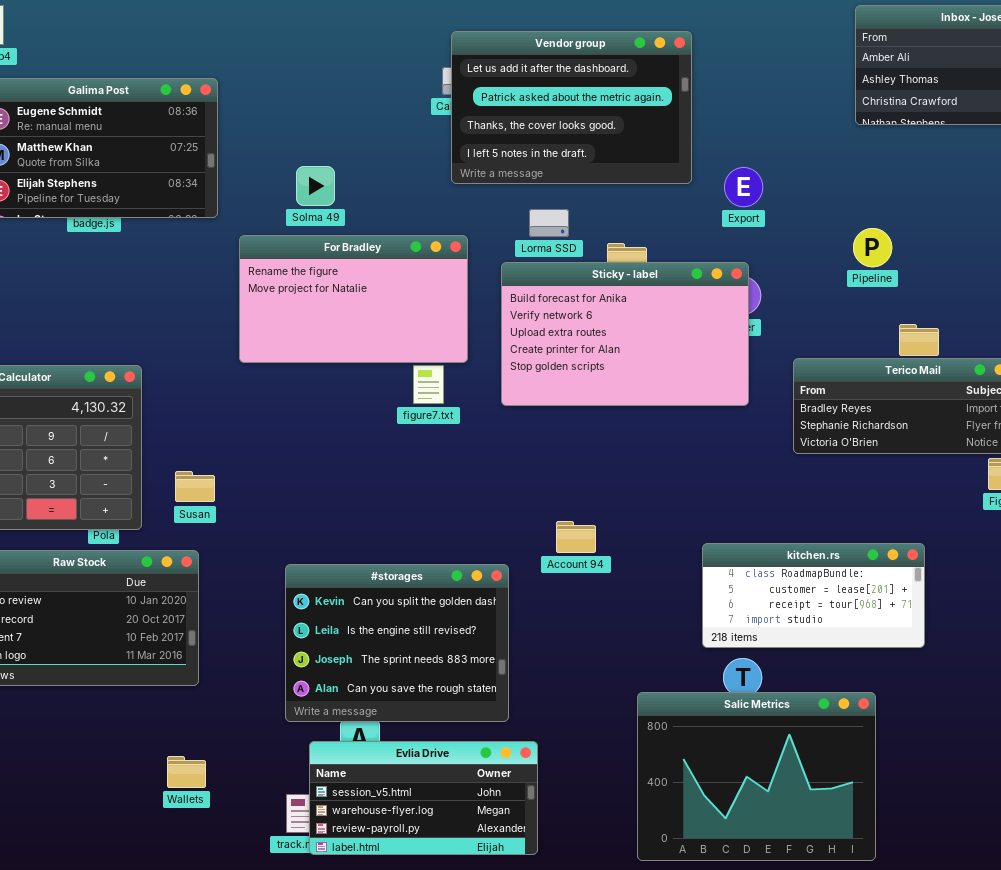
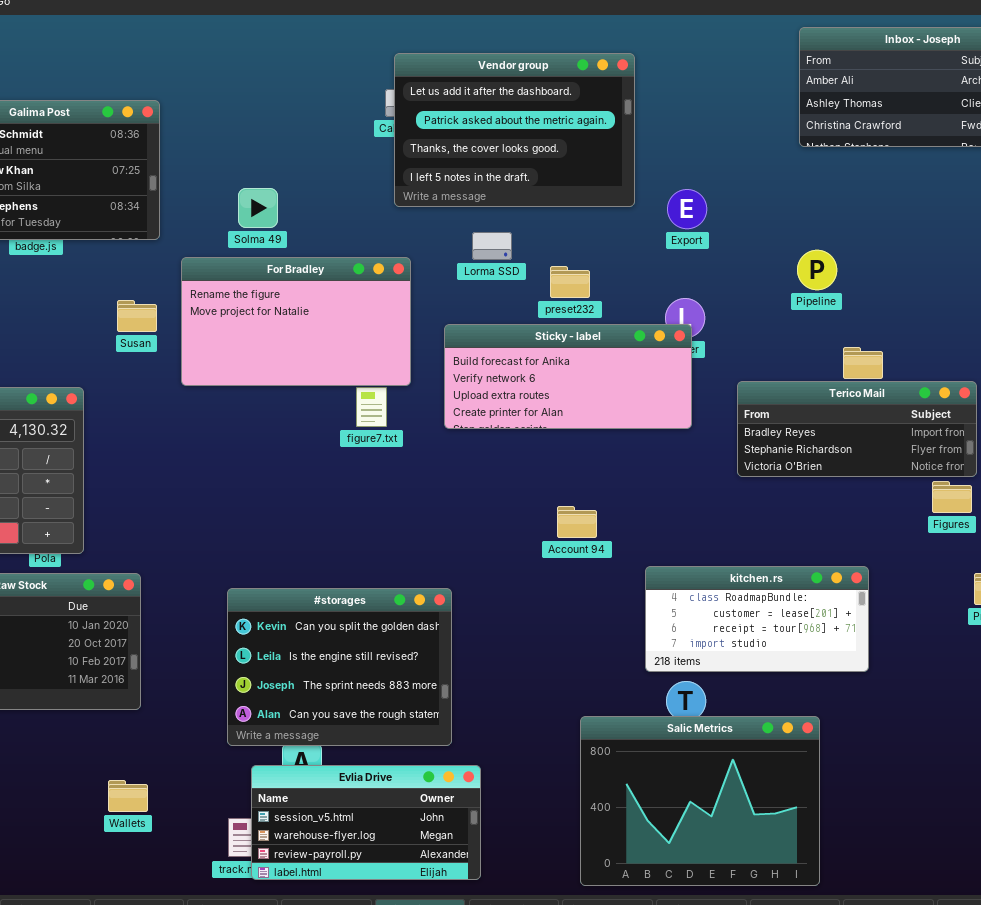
Sticky - label: [501,262,749,406] -> [444,324,692,429], resized
Susan: [175,471,215,502] -> [117,300,157,332], moved
Account 94: [556,521,596,553] -> [557,506,597,538], moved

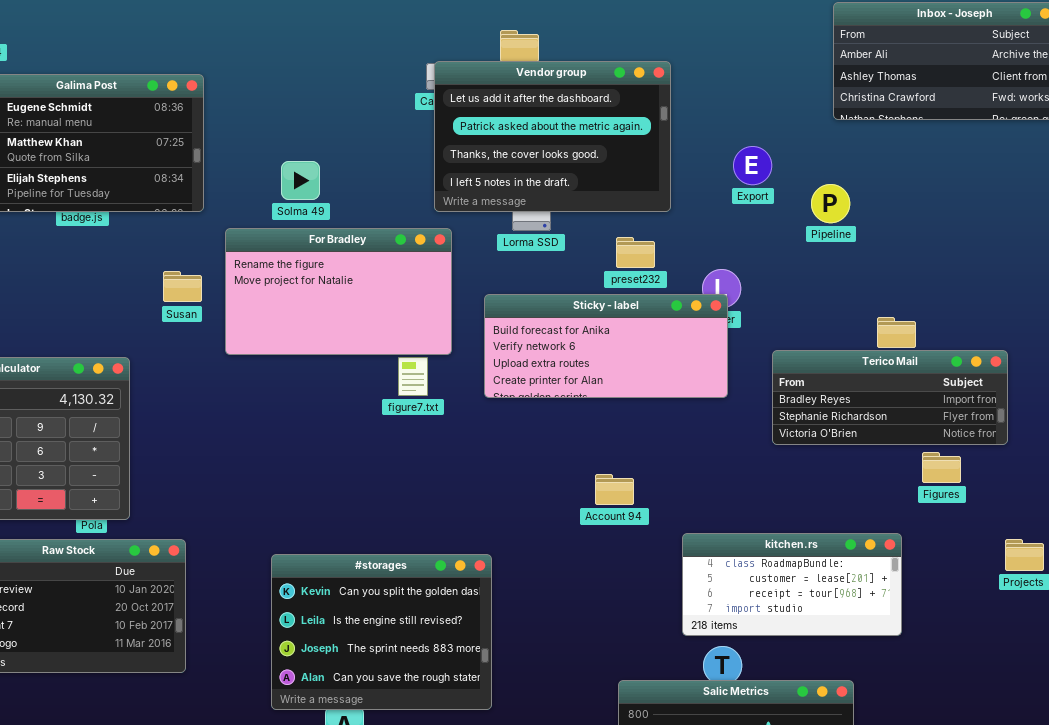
Vendor group: [394,53,635,207] -> [434,61,671,212], moved
Export: [667,189,707,229] -> [733,146,772,185], moved
Pipeline: [797,250,837,290] -> [811,184,850,223], moved
preset232: [550,266,590,298] -> [616,237,655,268], moved
Figures: [932,481,972,513] -> [922,452,961,483], moved

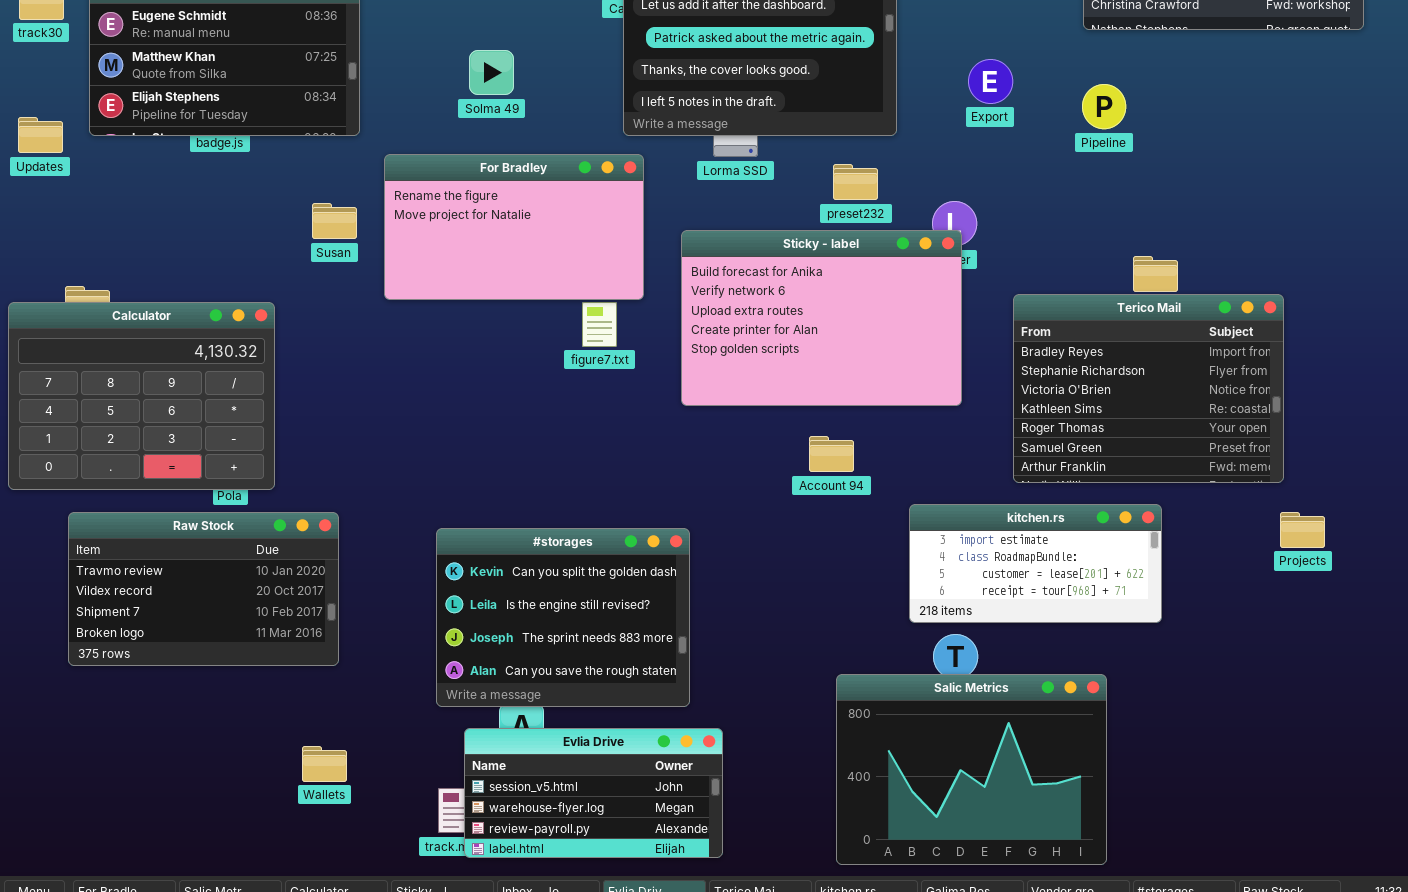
Solma 49: [281,161,320,200] -> [469,50,514,95], moved
Pipeline: [811,184,850,223] -> [1082,84,1126,129], moved
Sticky - label: [484,294,728,398] -> [681,230,962,406], resized
Terico Mail: [772,350,1008,445] -> [1013,294,1284,483], resized
kitchen.rs: [682,533,902,636] -> [909,504,1162,623], scrolled up 1 row

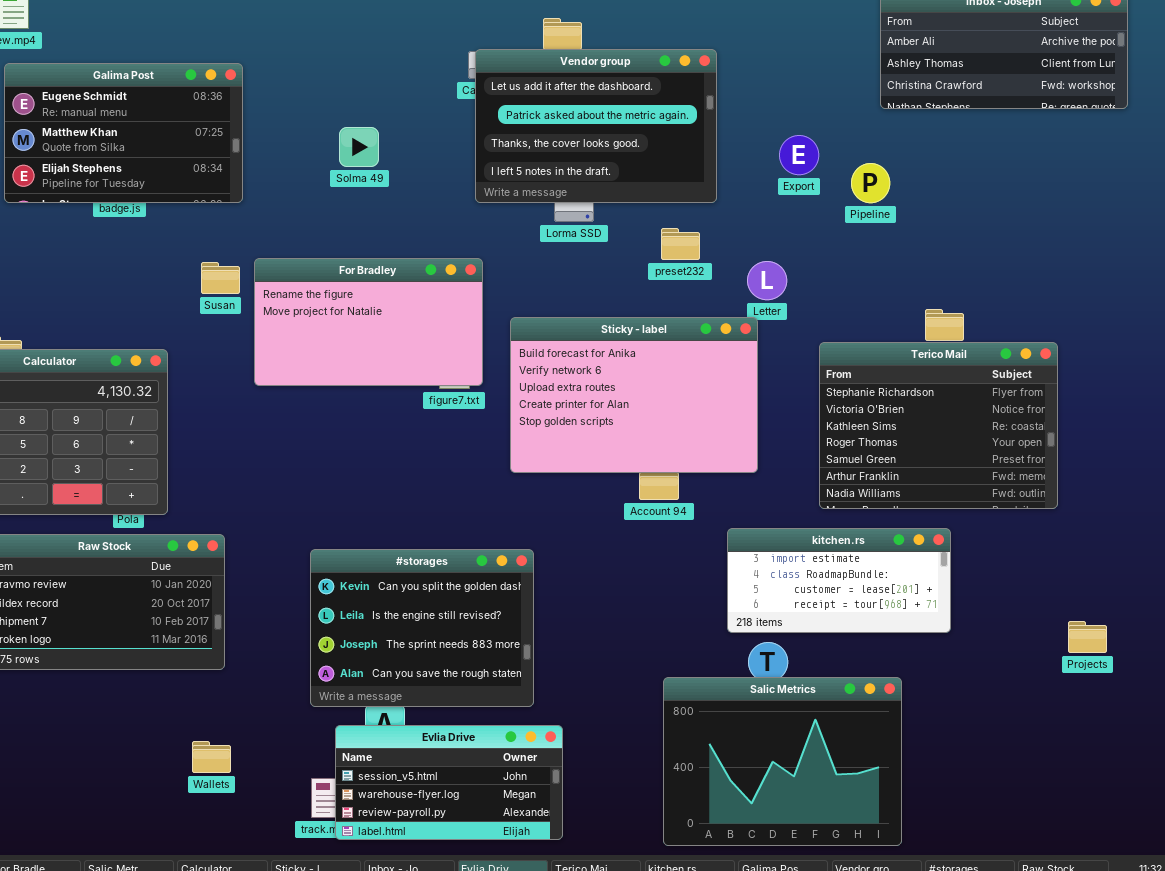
Pipeline: [1082,84,1126,129] -> [851,163,890,203], moved
For Bradley: [384,154,644,300] -> [254,258,483,386], moved
Sticky - label: [681,230,962,406] -> [510,317,758,473], moved
Terico Mail: [1013,294,1284,483] -> [819,342,1058,509], scrolled down 1 row
Projects: [1280,512,1325,548] -> [1068,621,1107,653], moved

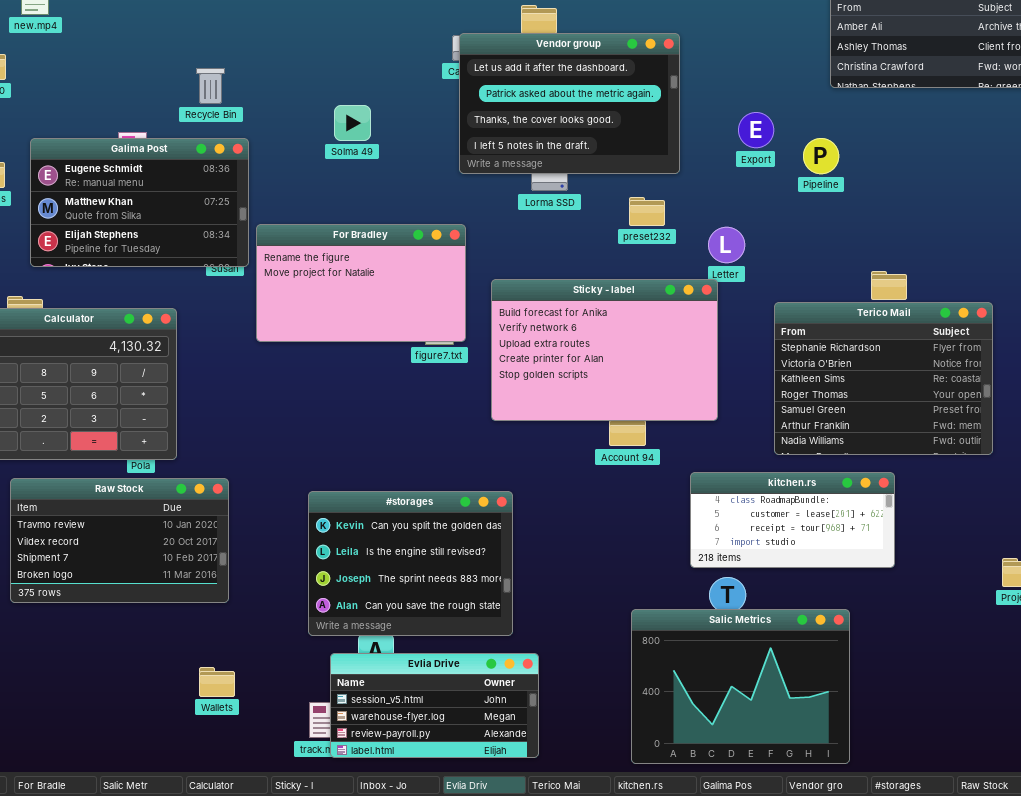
Galima Post: [4,63,243,203] -> [30,138,249,267], moved
kitchen.rs: [727,528,951,633] -> [690,472,895,568], scrolled down 1 row

